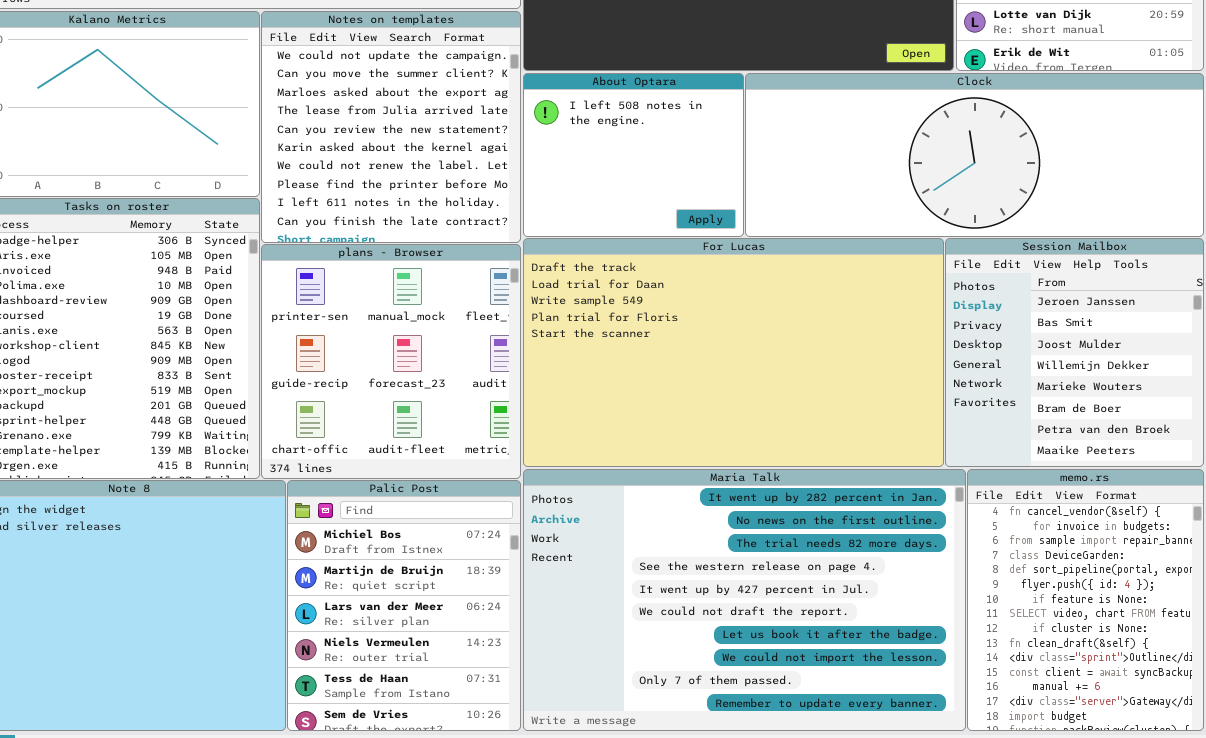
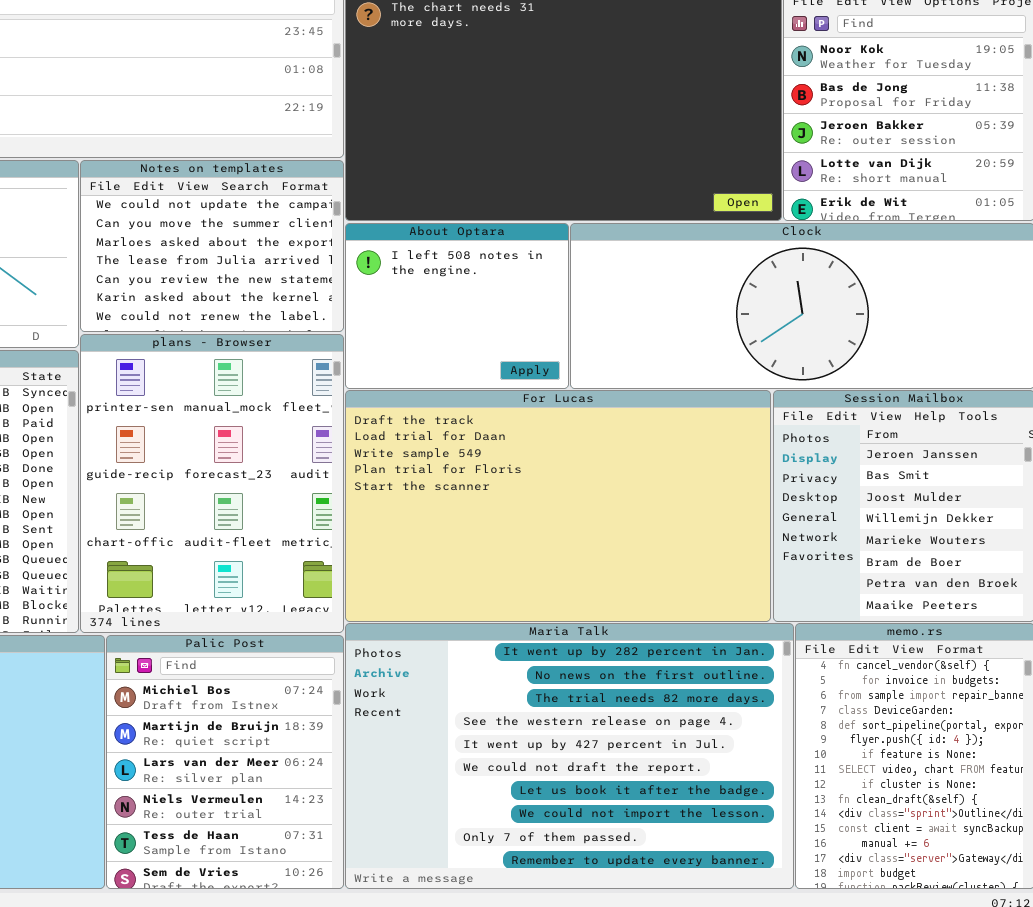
Notes on templates: [261,11,521,243] -> [80,160,344,332], resized
plans - Browser: [261,244,521,479] -> [80,334,344,633], resized

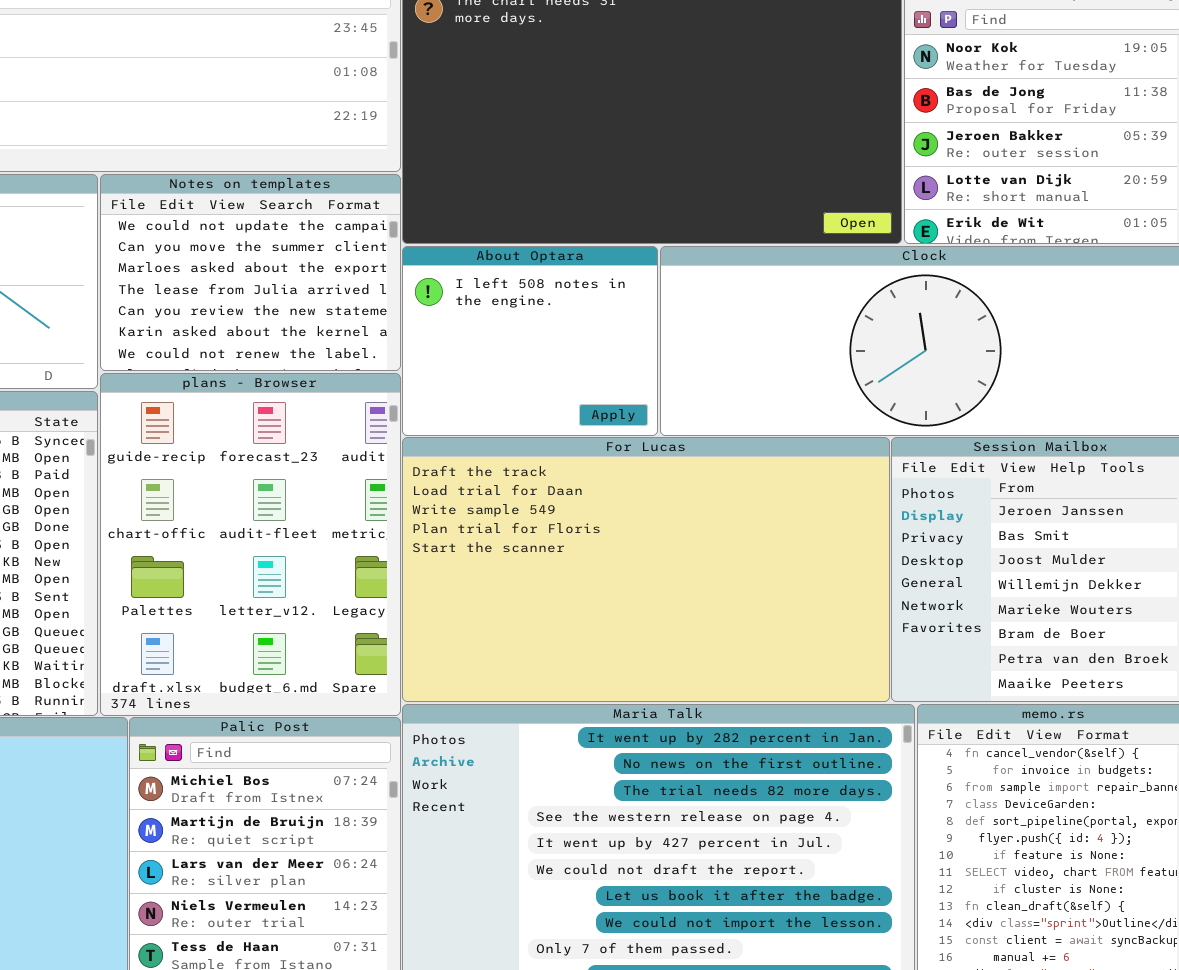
plans - Browser: [80,334,344,633] -> [100,373,401,716], scrolled down 1 row

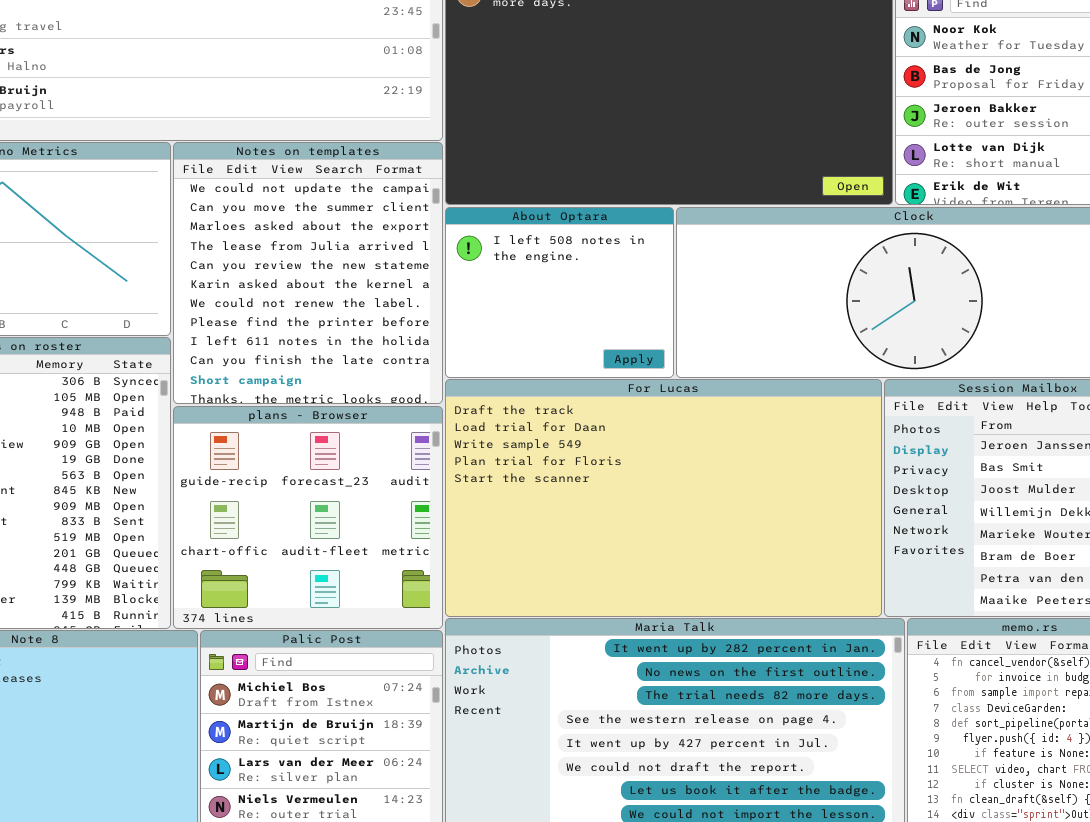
Notes on templates: [100,174,401,371] -> [173,142,443,404], resized
plans - Browser: [100,373,401,716] -> [173,406,443,629], resized

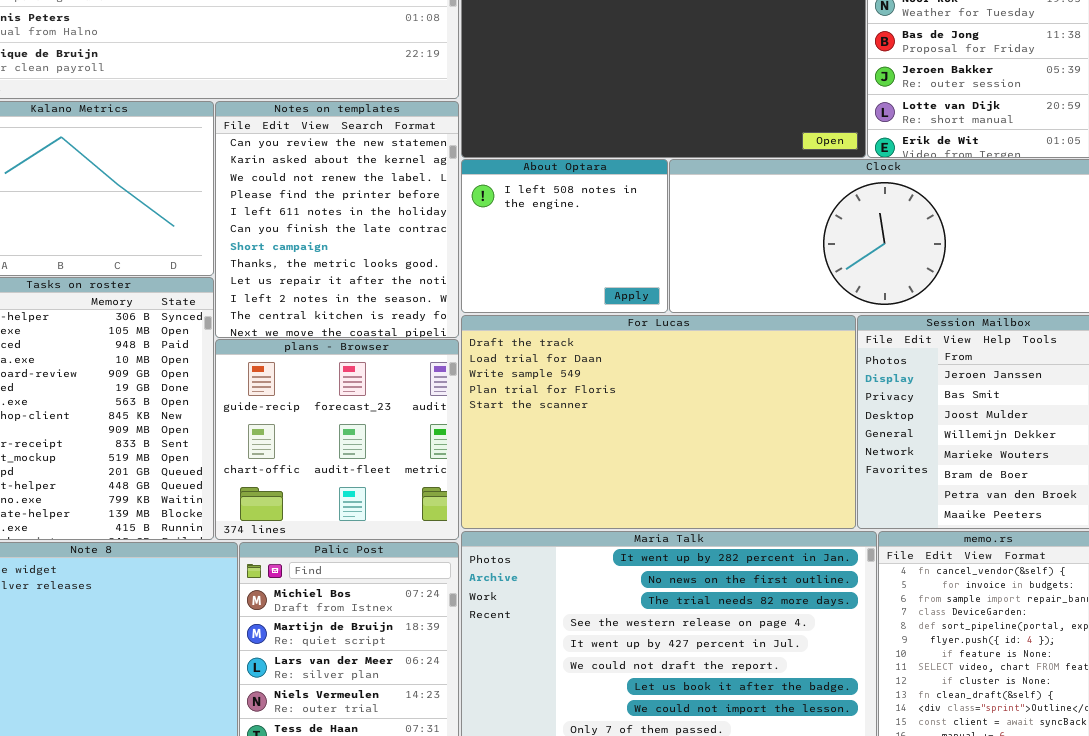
Notes on templates: [173,142,443,404] -> [215,101,459,338], scrolled down 4 rows

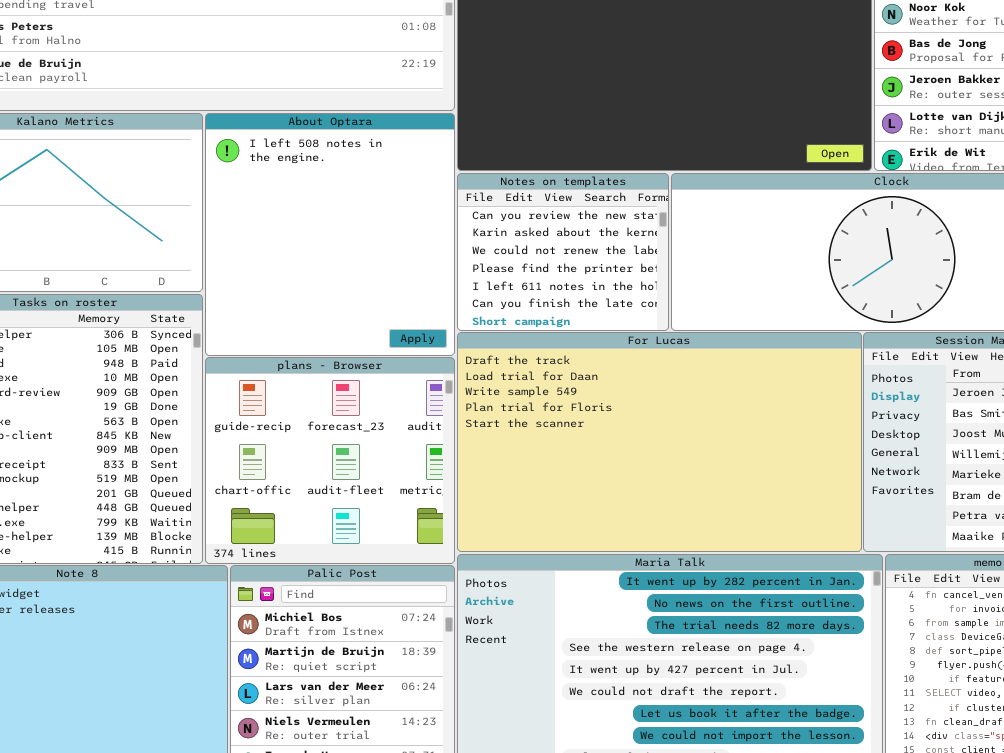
Notes on templates: [215,101,459,338] -> [457,173,669,331], moved, resized
About Optara: [461,159,668,313] -> [205,113,455,356], moved, resized

